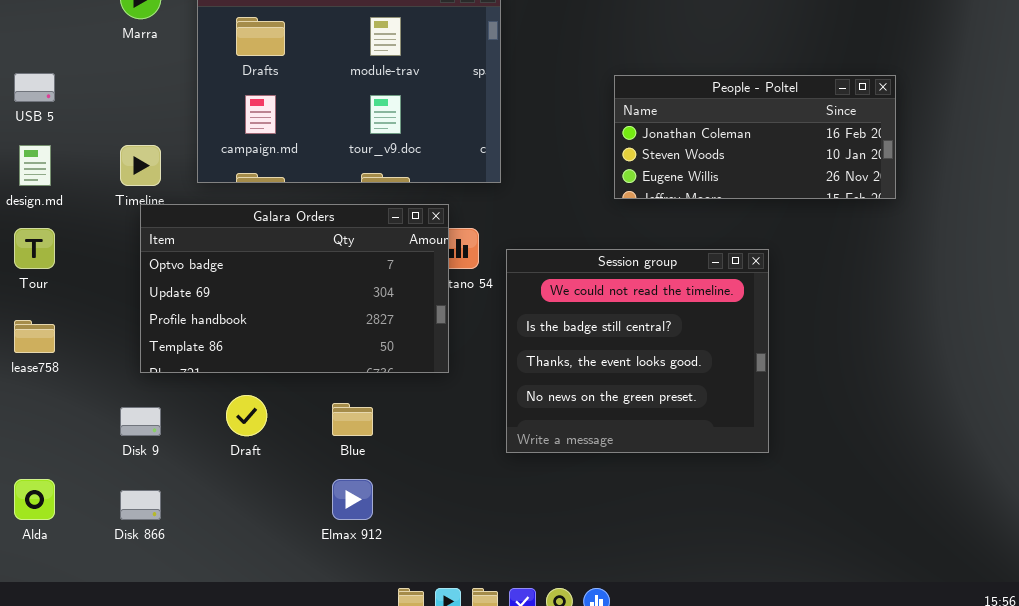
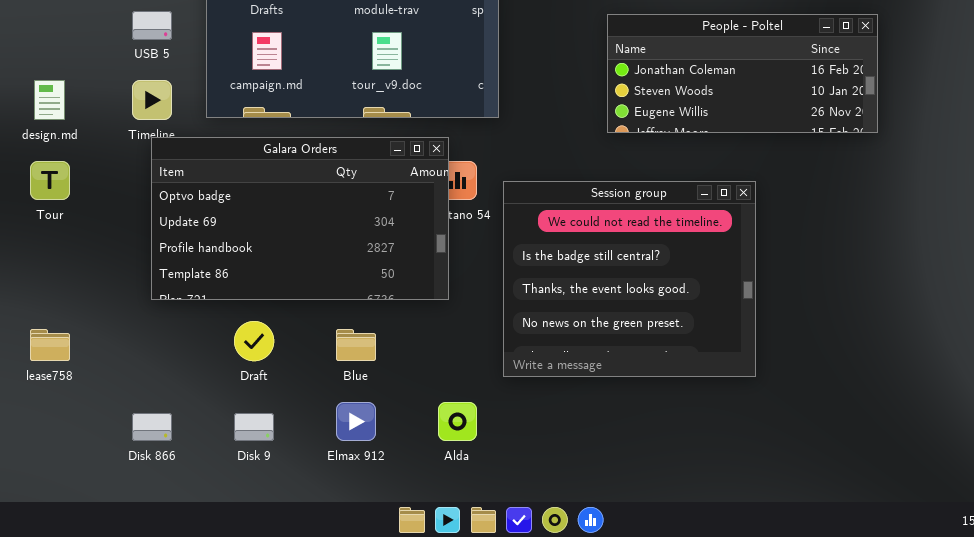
USB 5: [14,73,55,102] -> [132,11,172,40], moved
lease758: [14,320,55,353] -> [30,329,70,361], moved
Disk 9: [120,407,161,436] -> [234,413,274,441], moved
Alda: [14,479,55,520] -> [438,402,477,441], moved

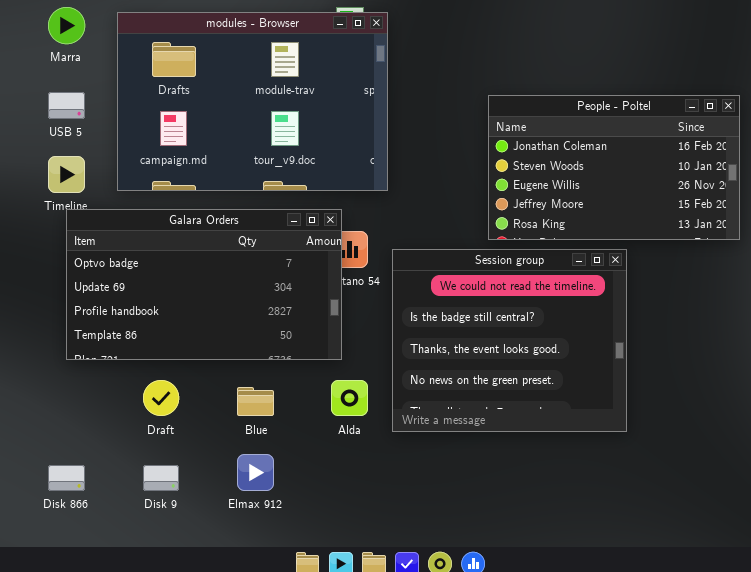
People - Poltel: [607,14,878,133] -> [488,95,740,240], resized
Alda: [438,402,477,441] -> [331,380,368,416], moved

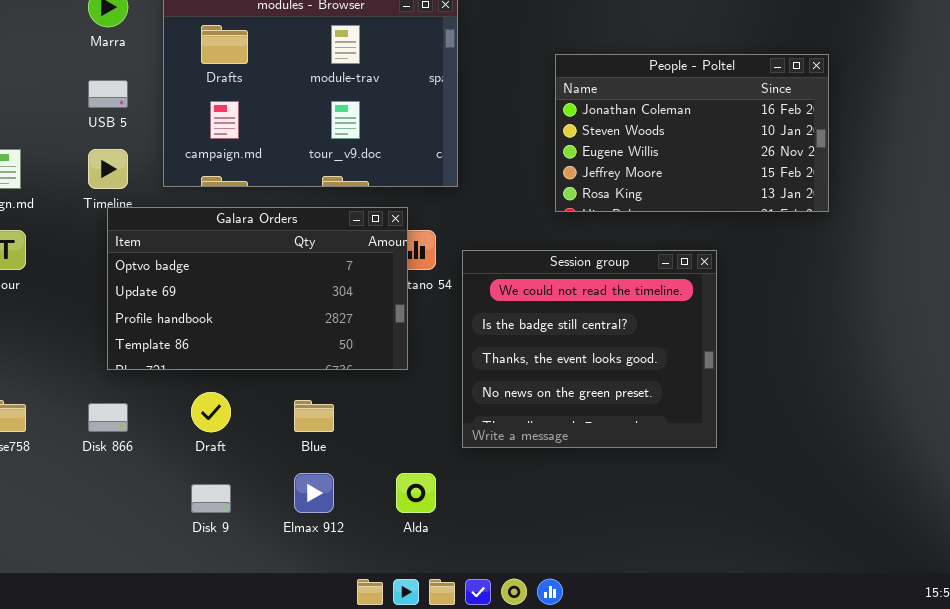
People - Poltel: [488,95,740,240] -> [555,54,829,212], moved
Alda: [331,380,368,416] -> [396,473,436,513], moved
Disk 866: [48,465,85,491] -> [88,403,128,432], moved

